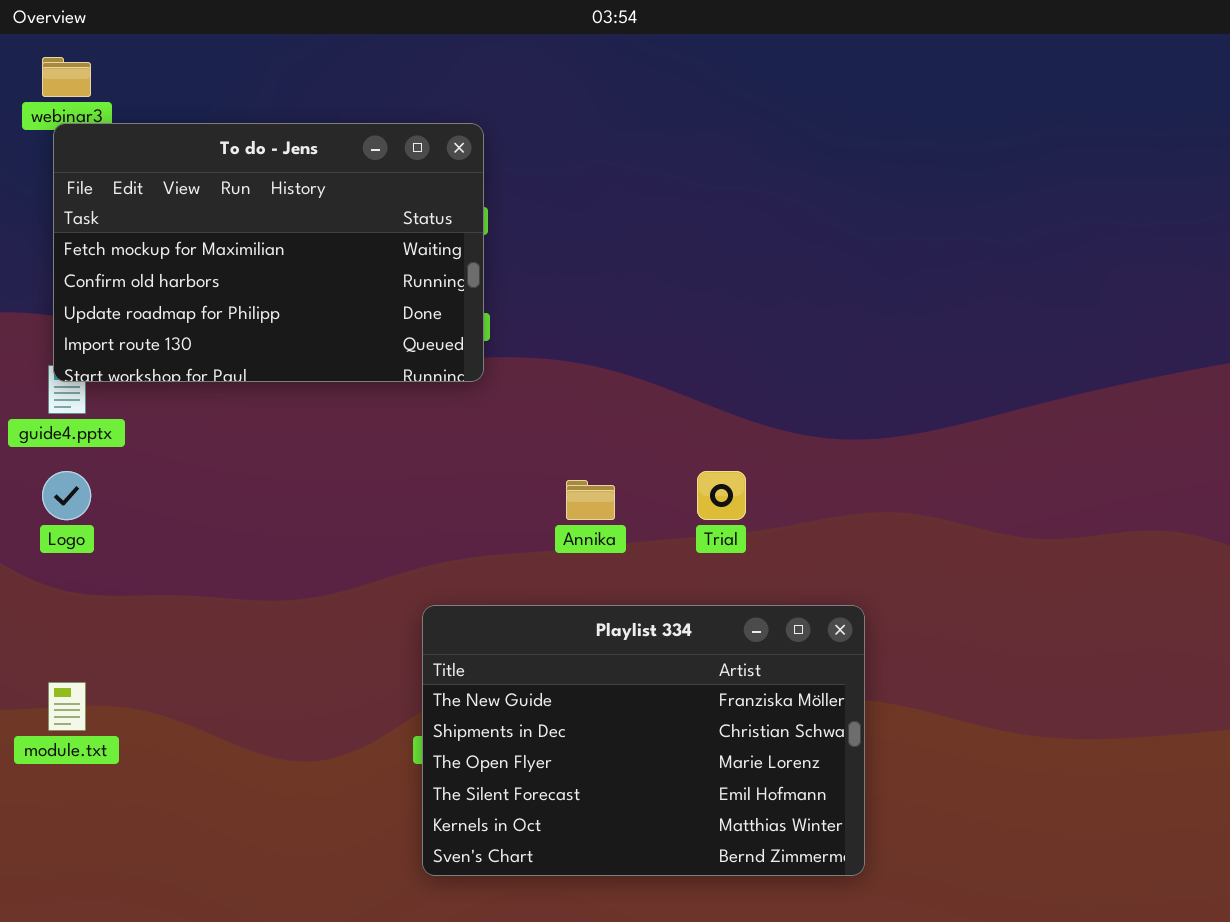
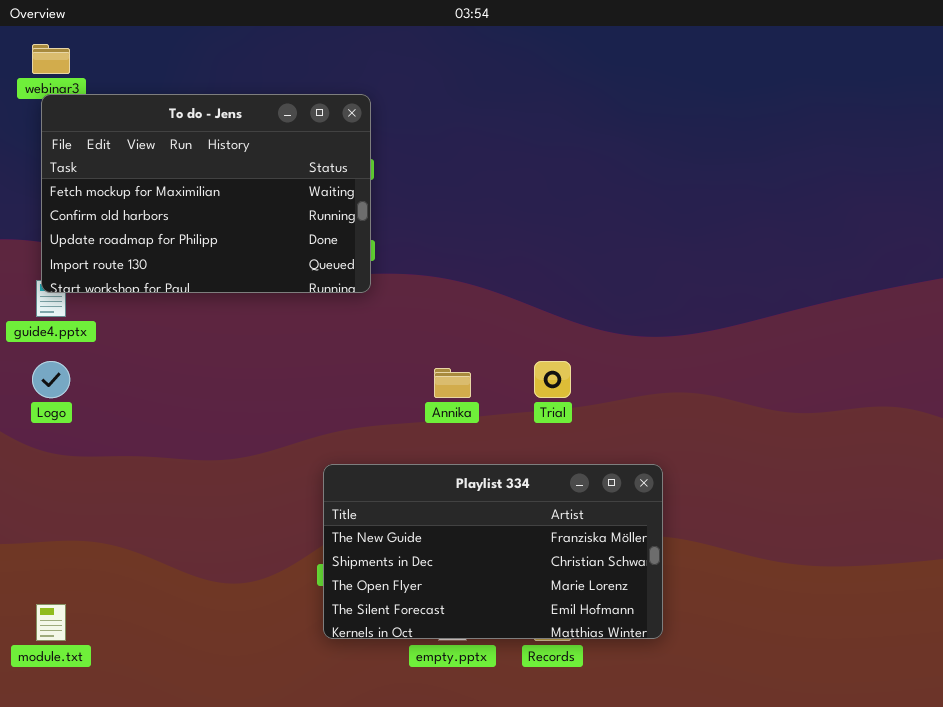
Playlist 334: [422,605,865,876] -> [323,464,663,639], resized
module.txt: [48,682,86,731] -> [36,604,66,641], moved

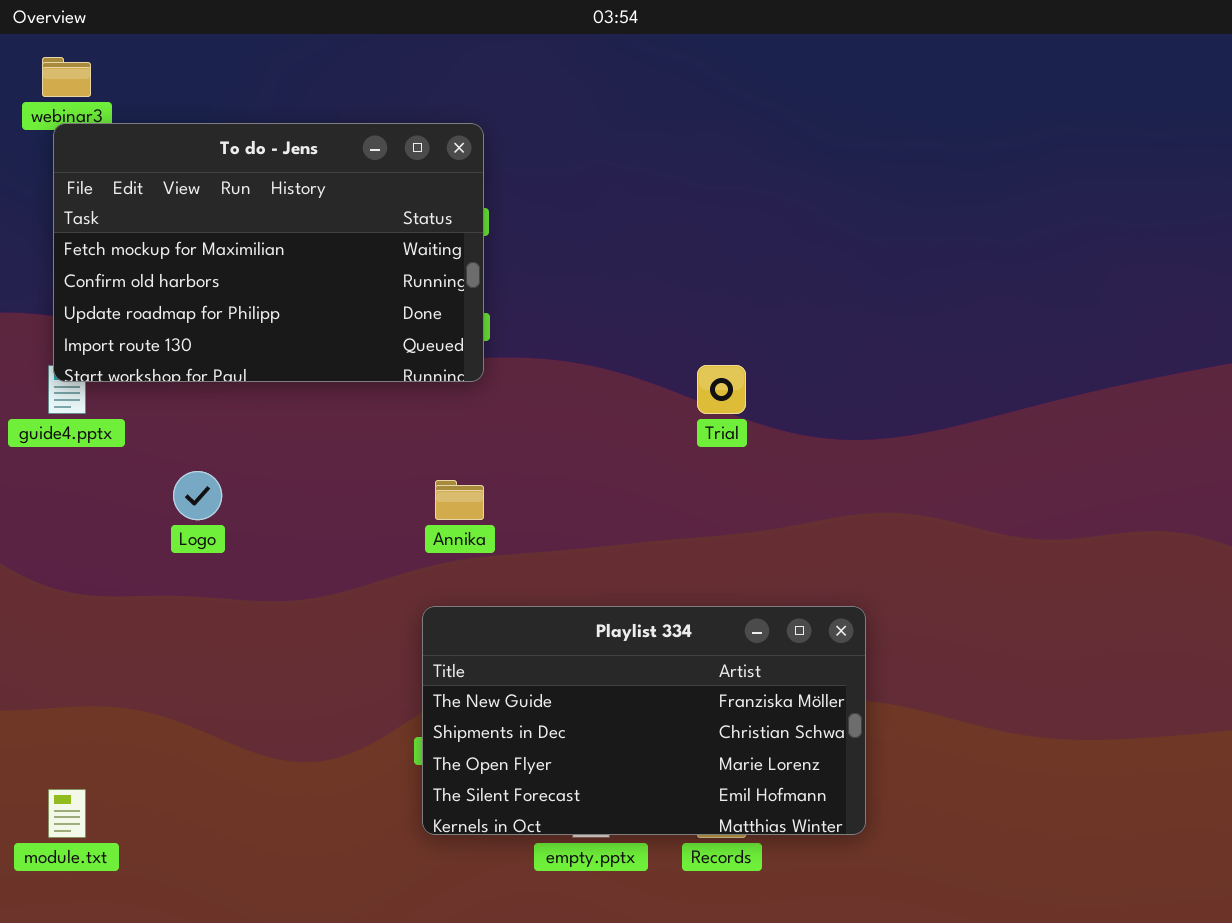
Logo: [32,361,70,398] -> [173,471,222,520], moved
Trial: [534,361,571,398] -> [697,365,746,414], moved
Annika: [434,368,471,398] -> [435,480,484,520], moved

